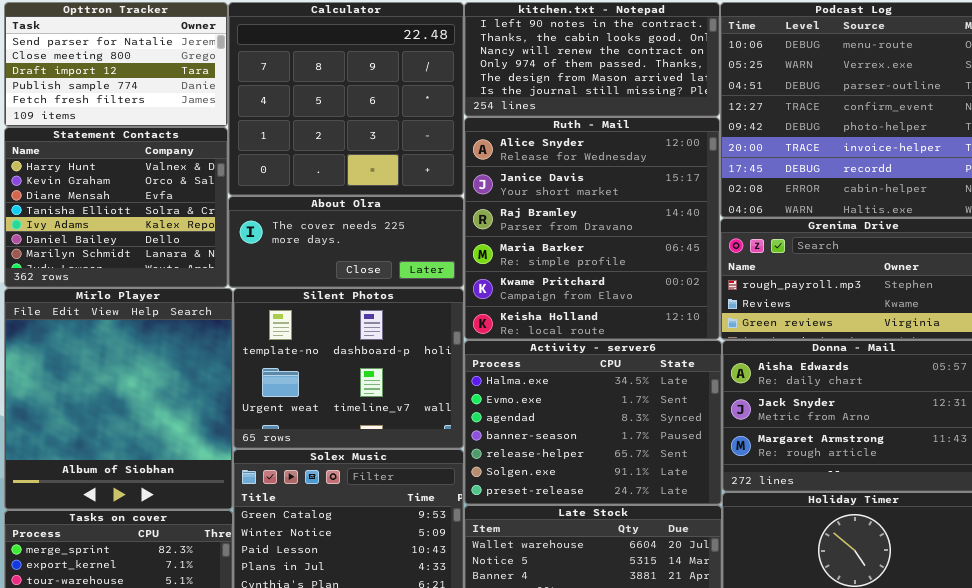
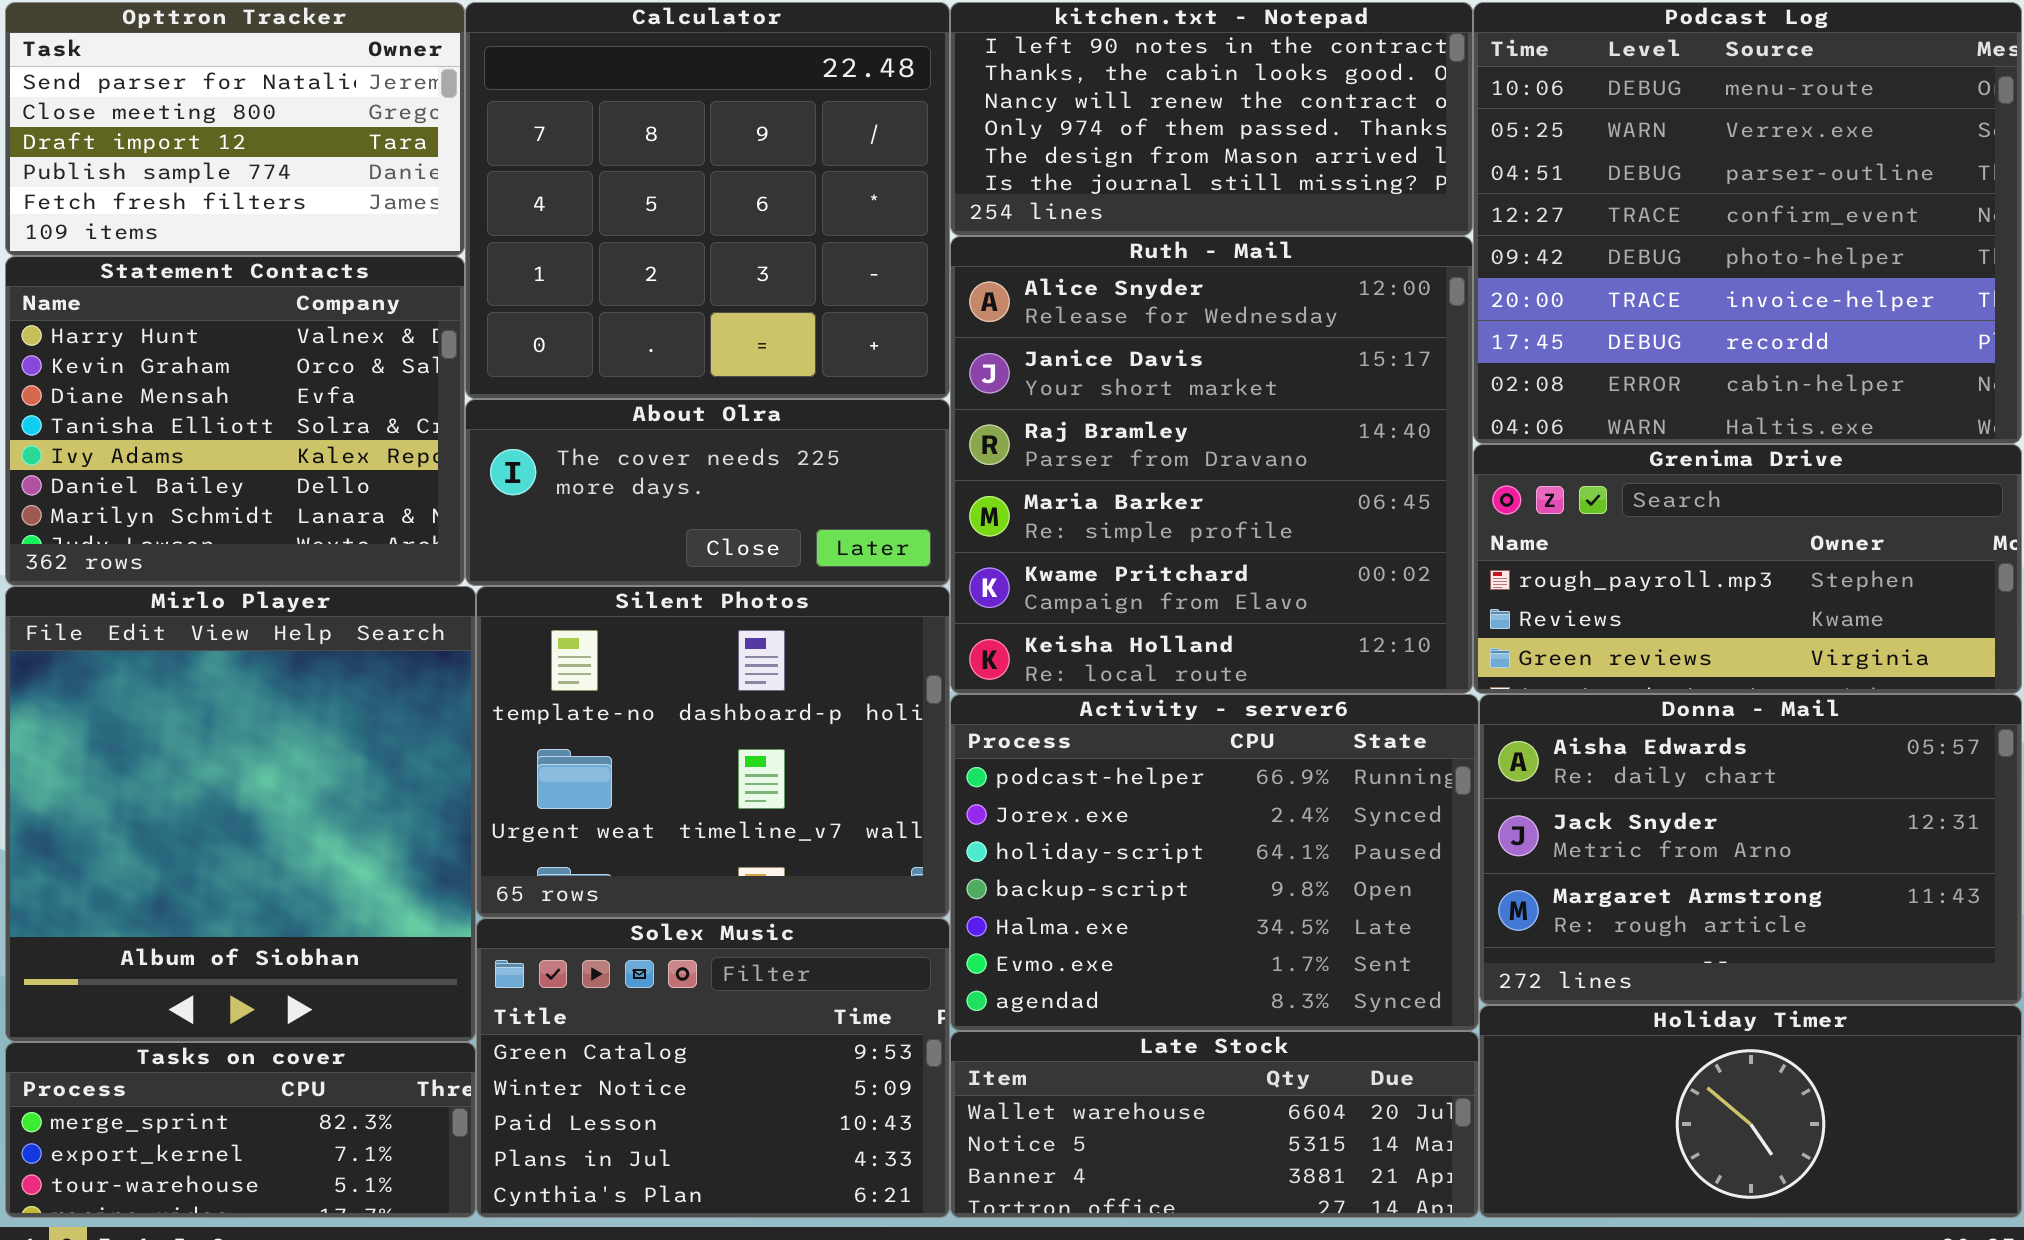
Activity - server6: [464,340,722,505] -> [950,694,1479,1031], scrolled up 4 rows

